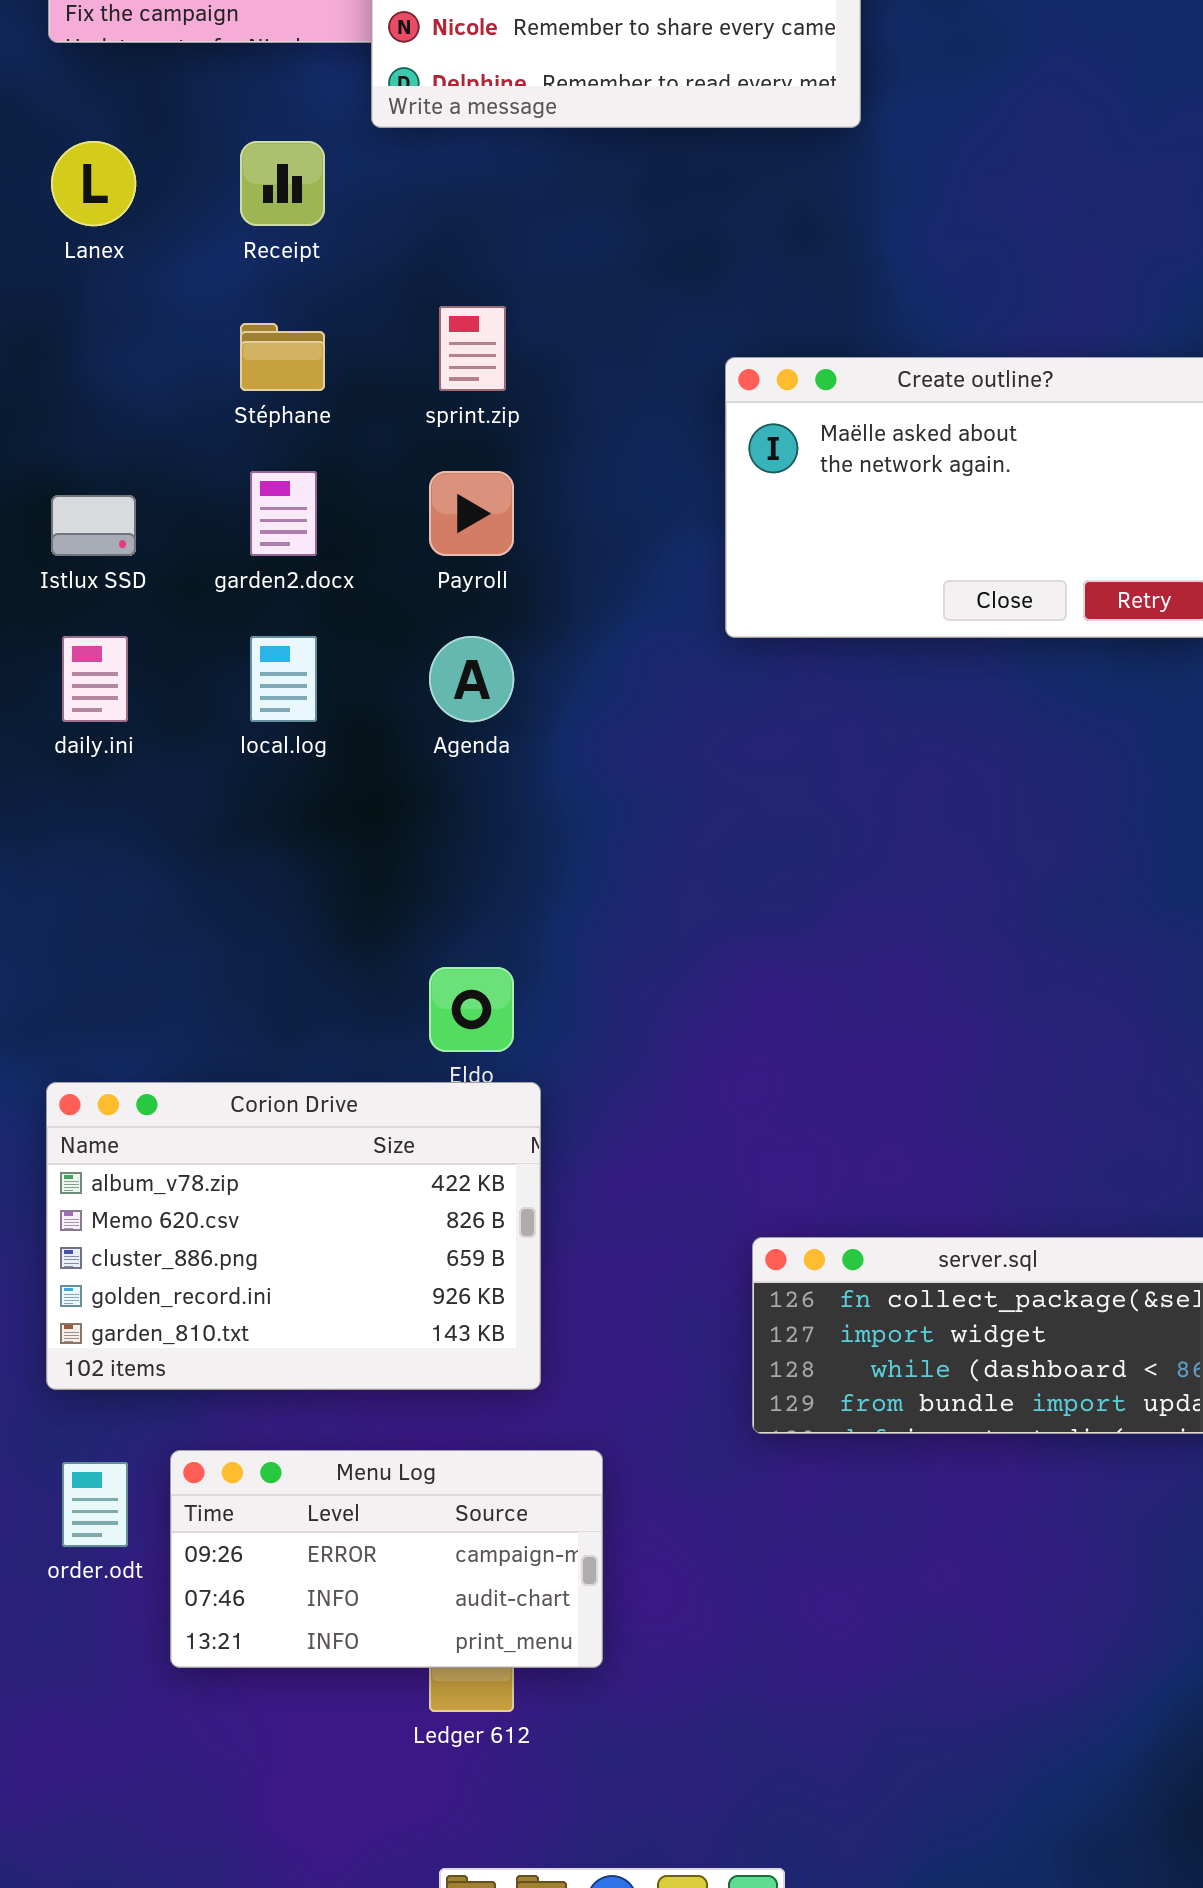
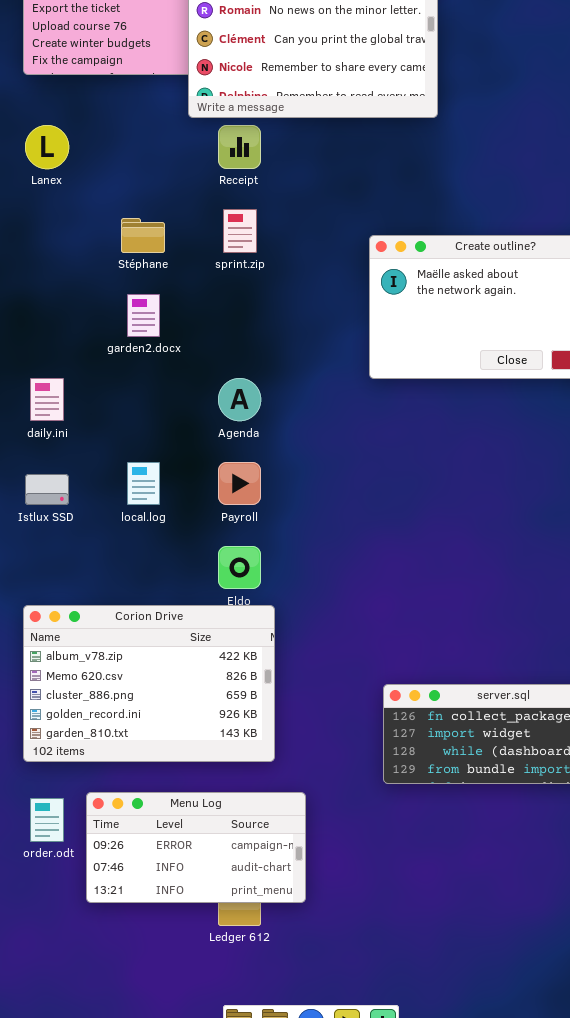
Receipt: [240,141,325,226] -> [218,125,261,169], moved
Payroll: [429,471,514,556] -> [218,462,261,505], moved
Istlux SSD: [51,495,136,556] -> [25,474,69,505], moved
local.log: [250,636,317,722] -> [127,462,160,505], moved

